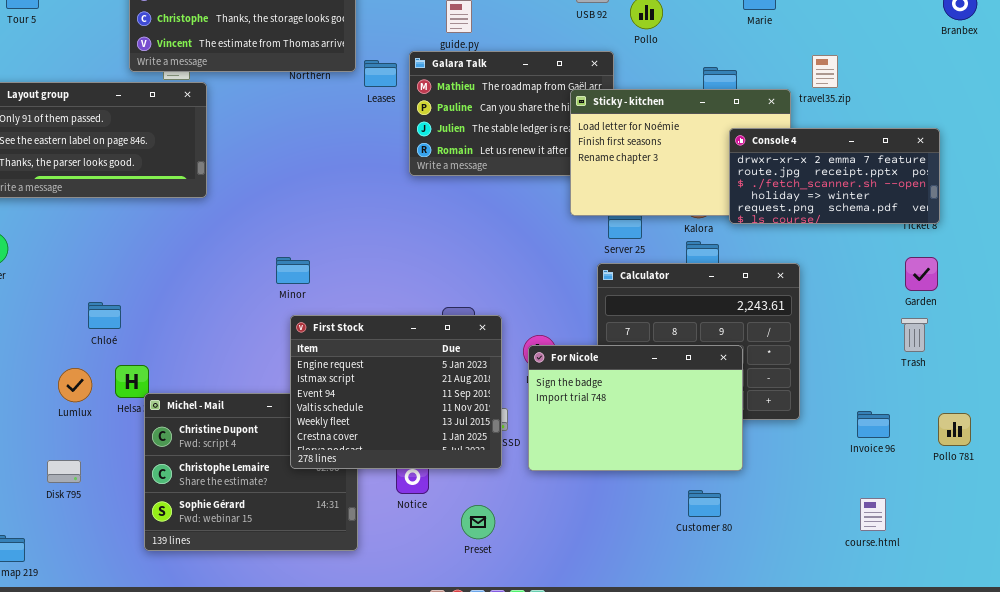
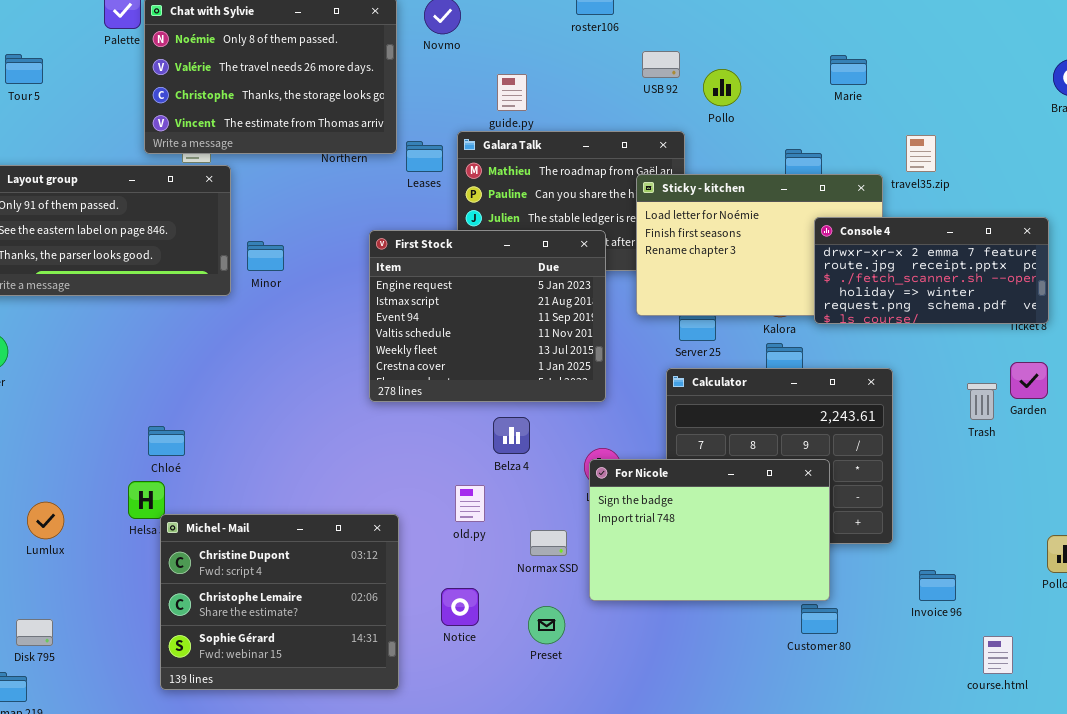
Minor: [276,257,310,284] -> [247,241,284,271], moved
Chloé: [88,302,121,329] -> [148,426,185,456], moved
First Stock: [290,315,502,469] -> [369,230,606,402], moved
Trash: [901,318,928,352] -> [967,383,997,420], moved
Lumlux: [58,368,92,402] -> [27,502,64,539], moved
Invoice 96: [857,411,890,438] -> [919,570,956,601], moved
Disk 795: [47,460,81,483] -> [16,619,53,646], moved
Customer 80: [688,490,721,517] -> [801,604,838,634], moved
course.html: [860,498,886,531] -> [983,636,1013,674], moved
Preset: [461,505,495,539] -> [528,606,565,644], moved

